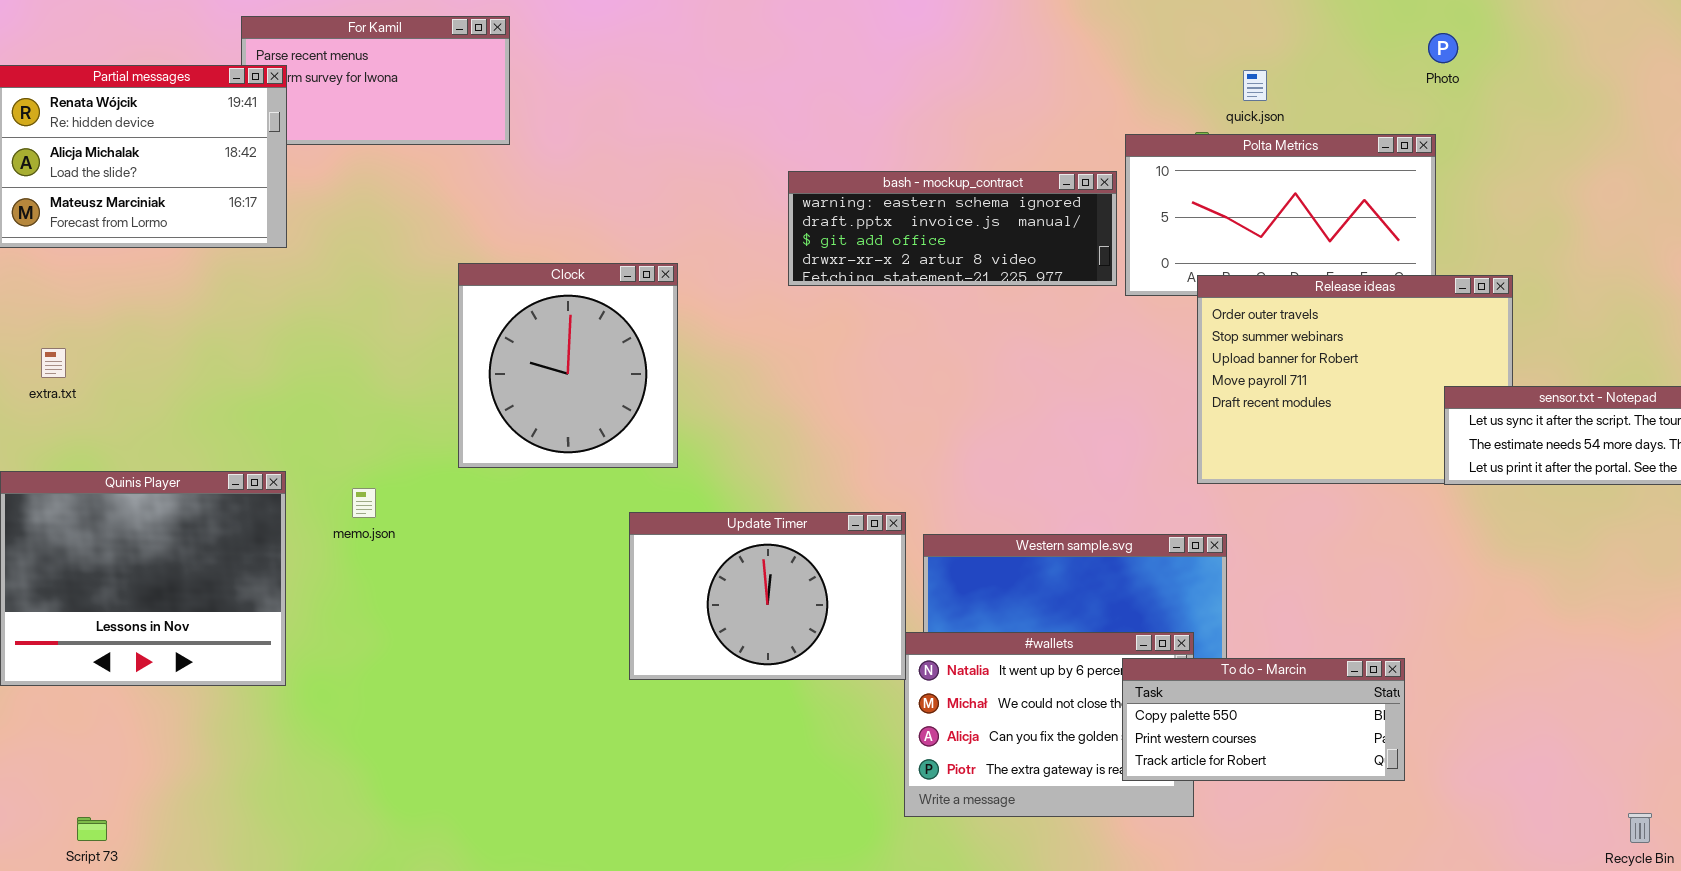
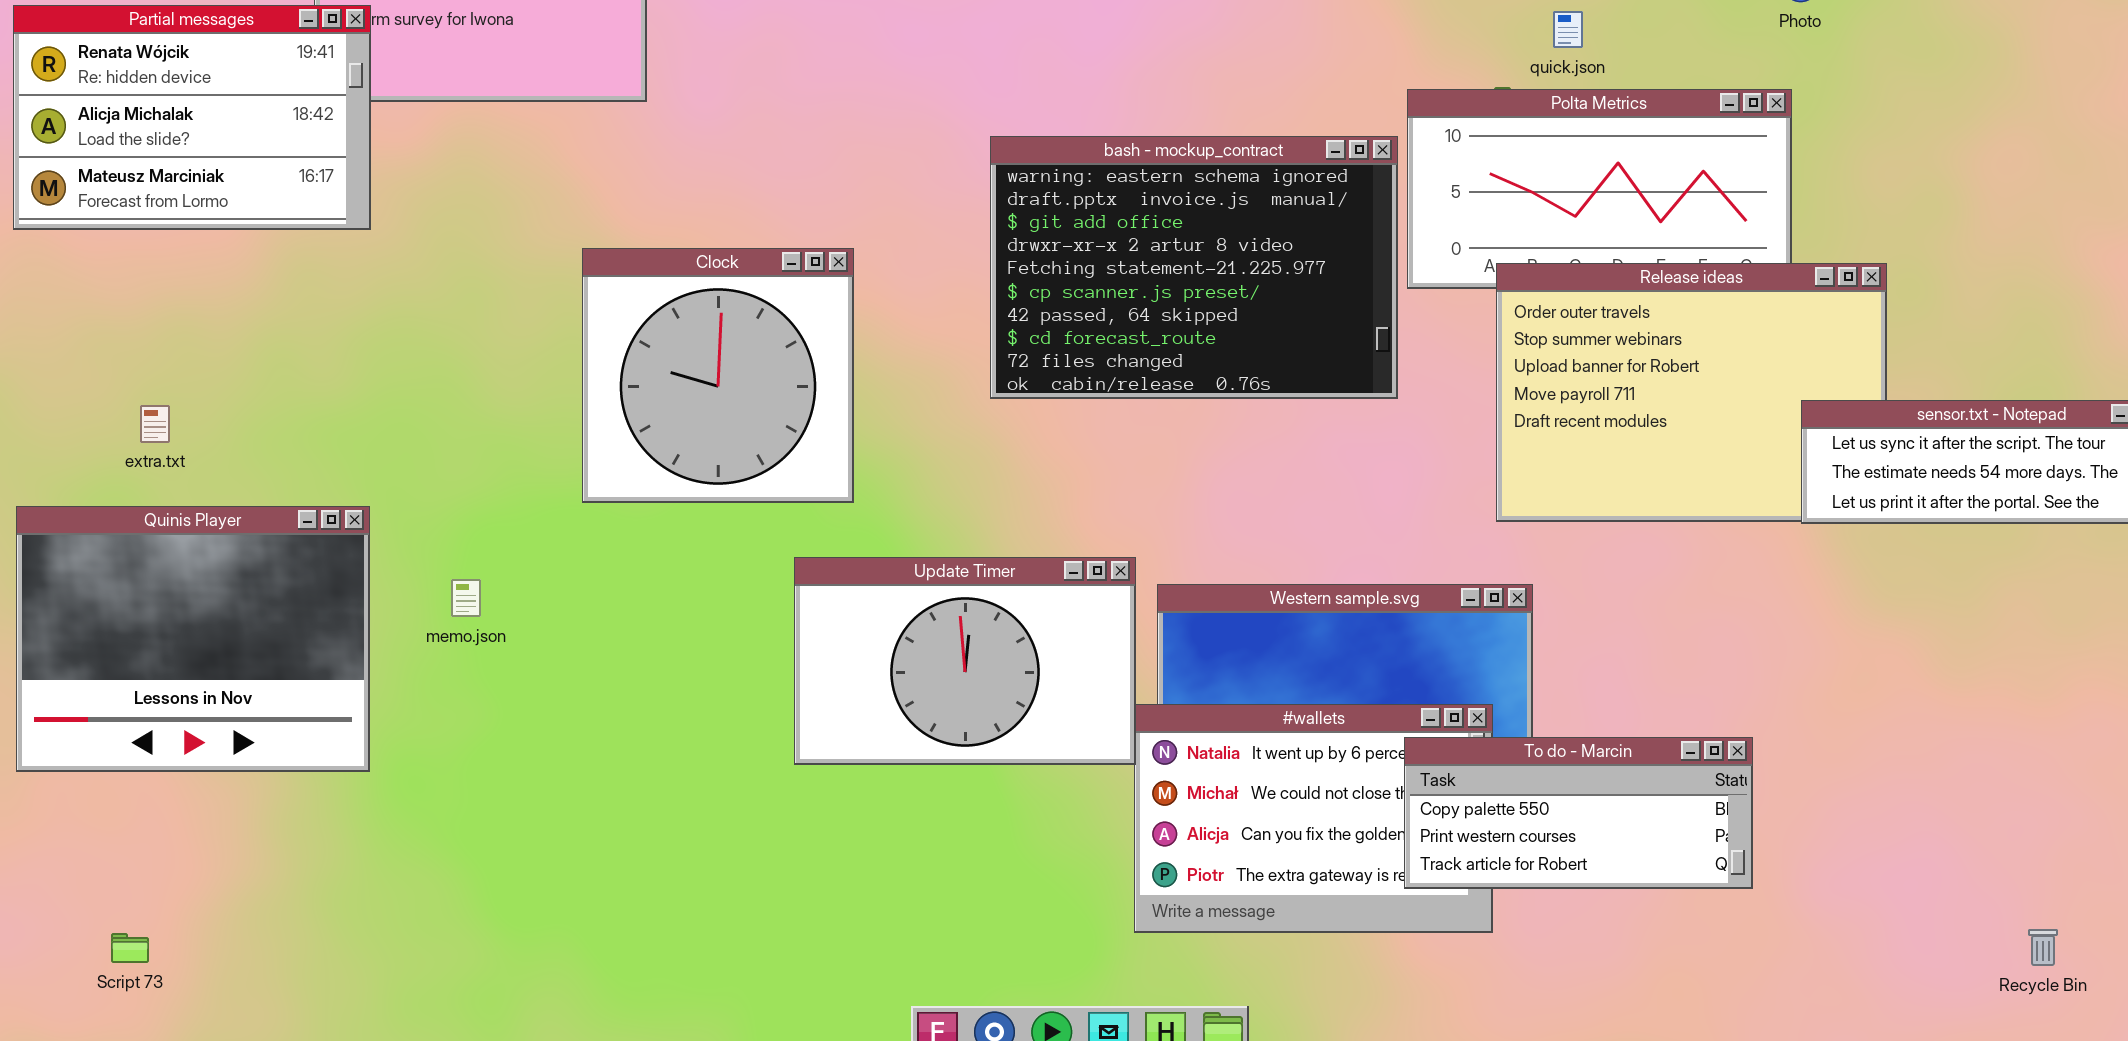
bash - mockup_contract: [788,171,1117,286] -> [990,136,1398,399], resized
extra.txt: [41,348,66,378] -> [140,405,170,443], moved
memo.json: [352,488,376,518] -> [451,579,481,617], moved

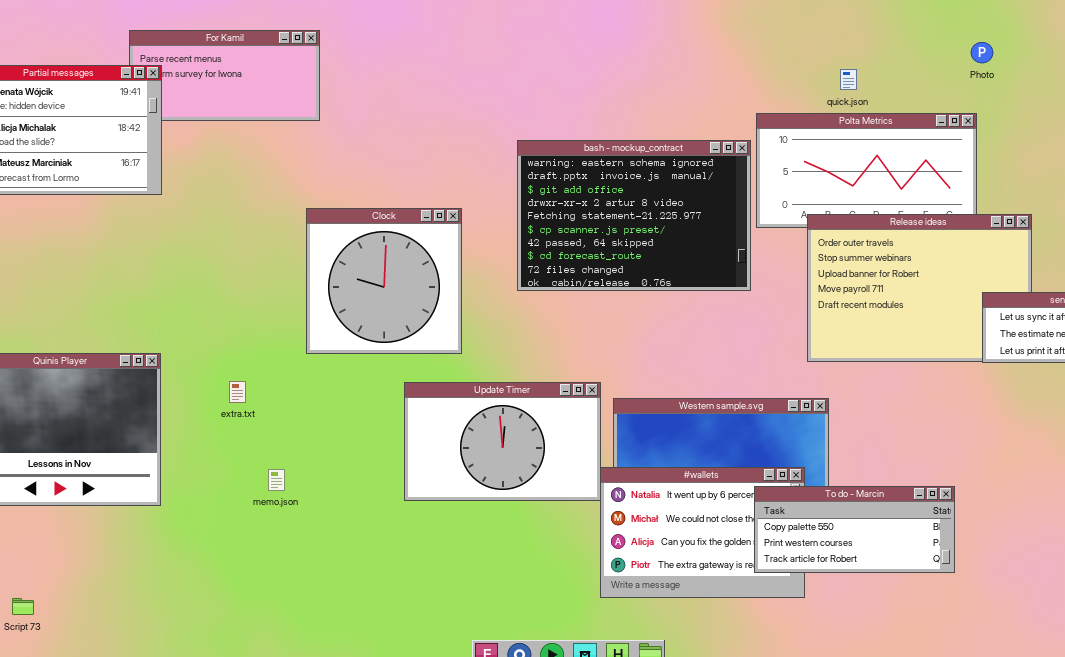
Clock: [582,248,854,503] -> [306,208,462,354], moved
extra.txt: [140,405,170,443] -> [229,381,246,403], moved
memo.json: [451,579,481,617] -> [268,469,285,491], moved

